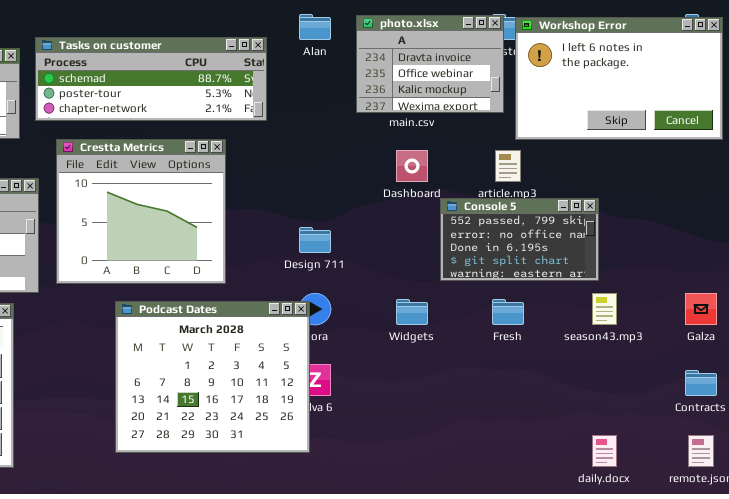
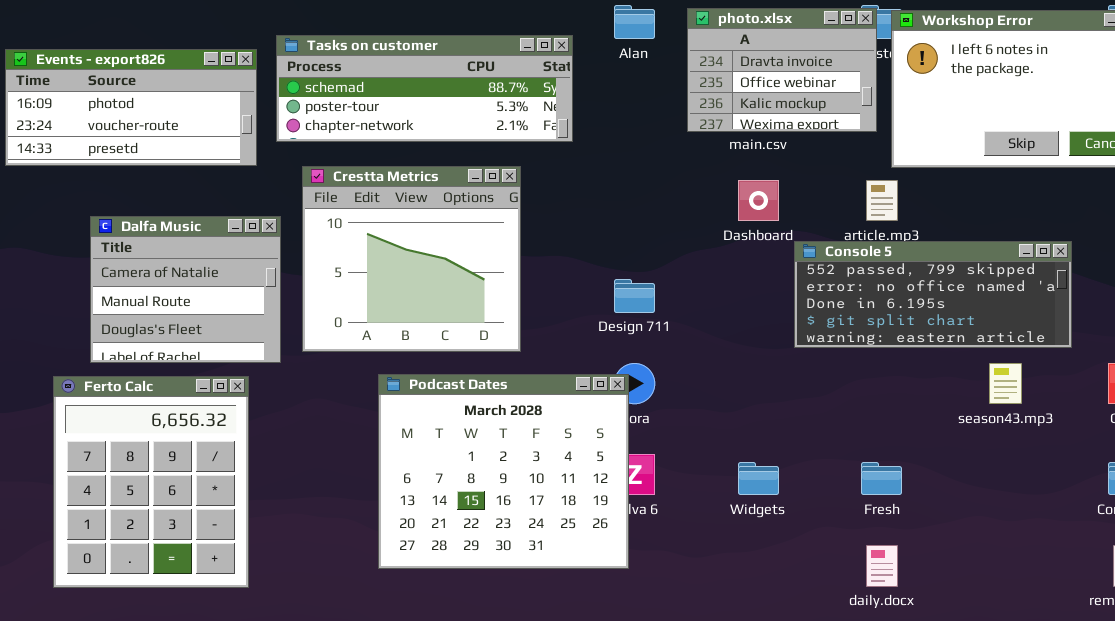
Console 5: [440,198,599,281] -> [794,241,1072,348], resized
Widgets: [396,299,428,325] -> [738,462,779,495], moved
Fresh: [492,299,524,325] -> [861,462,902,495], moved
daily.docx: [592,435,617,467] -> [866,545,898,587], moved

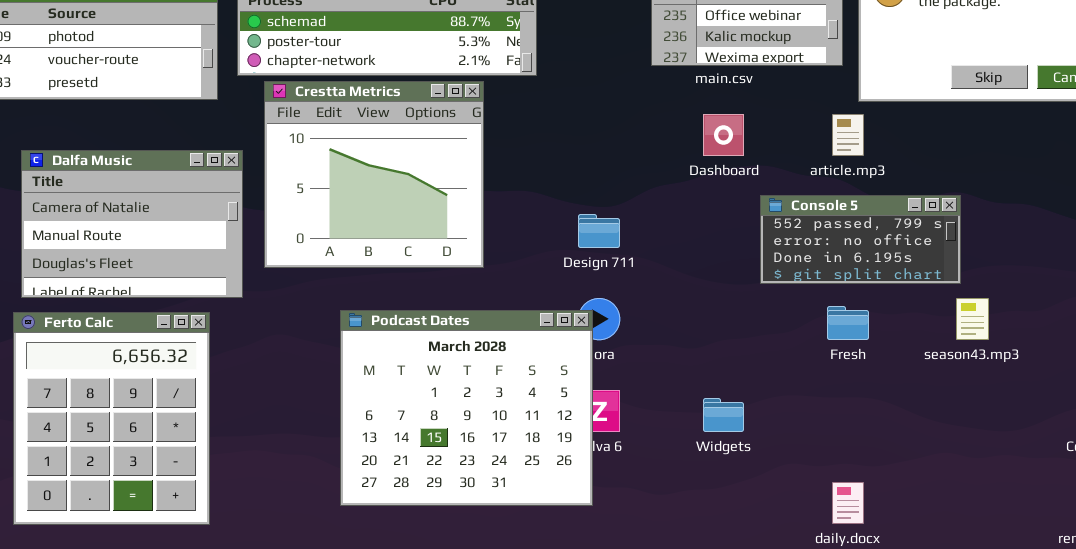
Crestta Metrics: [302,166,521,352] -> [264,81,484,268], moved
Dalfa Music: [90,216,281,363] -> [21,150,243,298], resized
Console 5: [794,241,1072,348] -> [760,195,961,284], resized
Fresh: [861,462,902,495] -> [827,306,869,340], moved

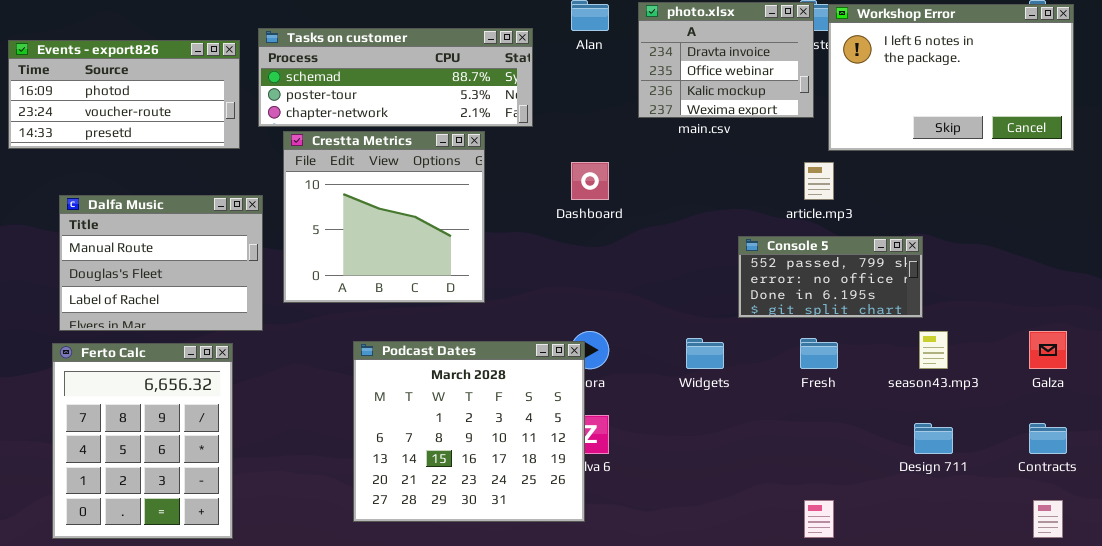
Dashboard: [703,114,744,156] -> [571,162,609,200], moved
Dalfa Music: [21,150,243,298] -> [59,195,263,331], scrolled down 1 row
Design 711: [578,214,620,248] -> [914,423,953,454], moved
Widgets: [703,398,744,432] -> [686,338,724,369], moved

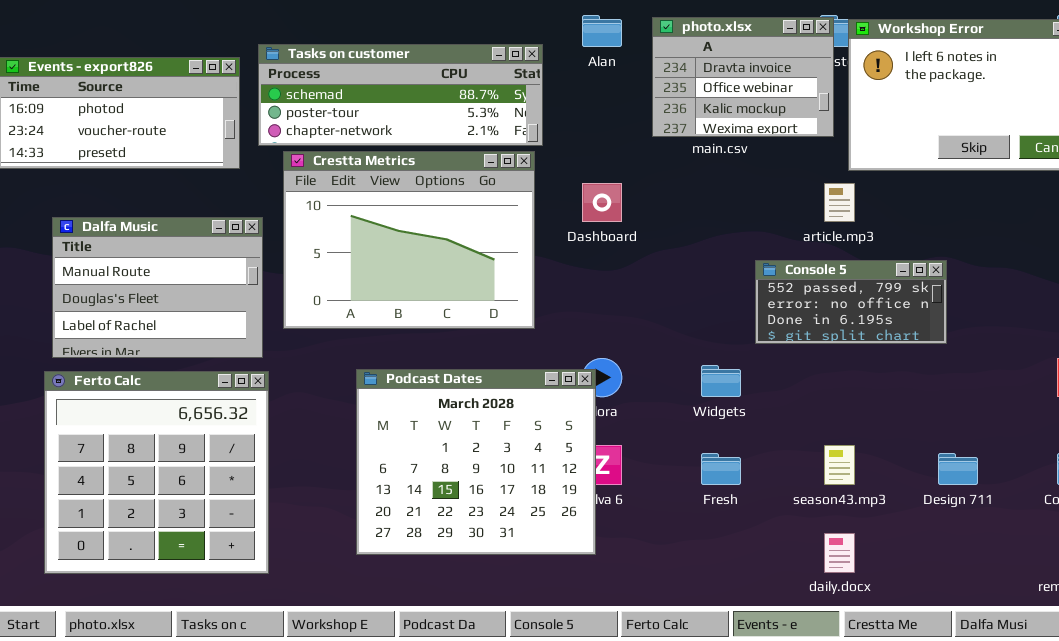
Crestta Metrics: [283,131,485,303] -> [283,151,535,329], resized
season43.mp3: [919,331,948,369] -> [824,445,855,485], moved
Fresh: [800,338,838,369] -> [701,453,741,485], moved
Ferto Calc: [52,343,233,539] -> [44,371,269,574], resized

